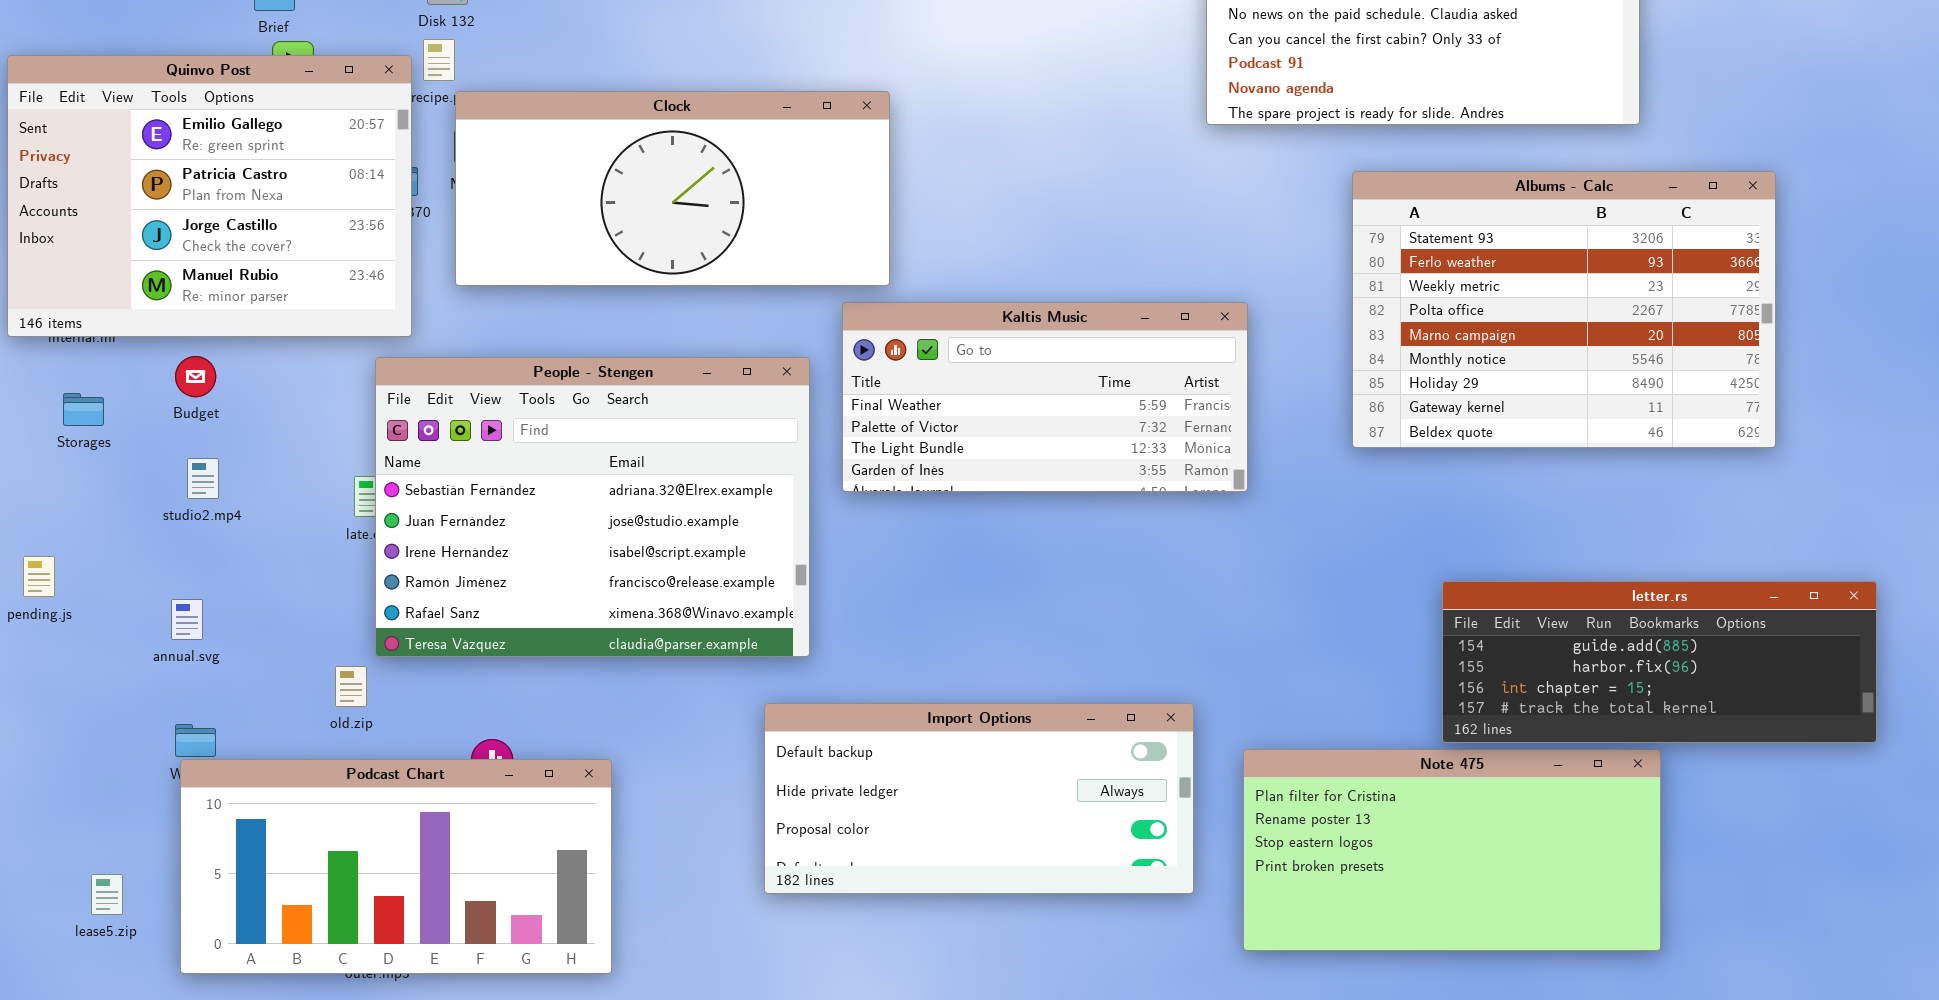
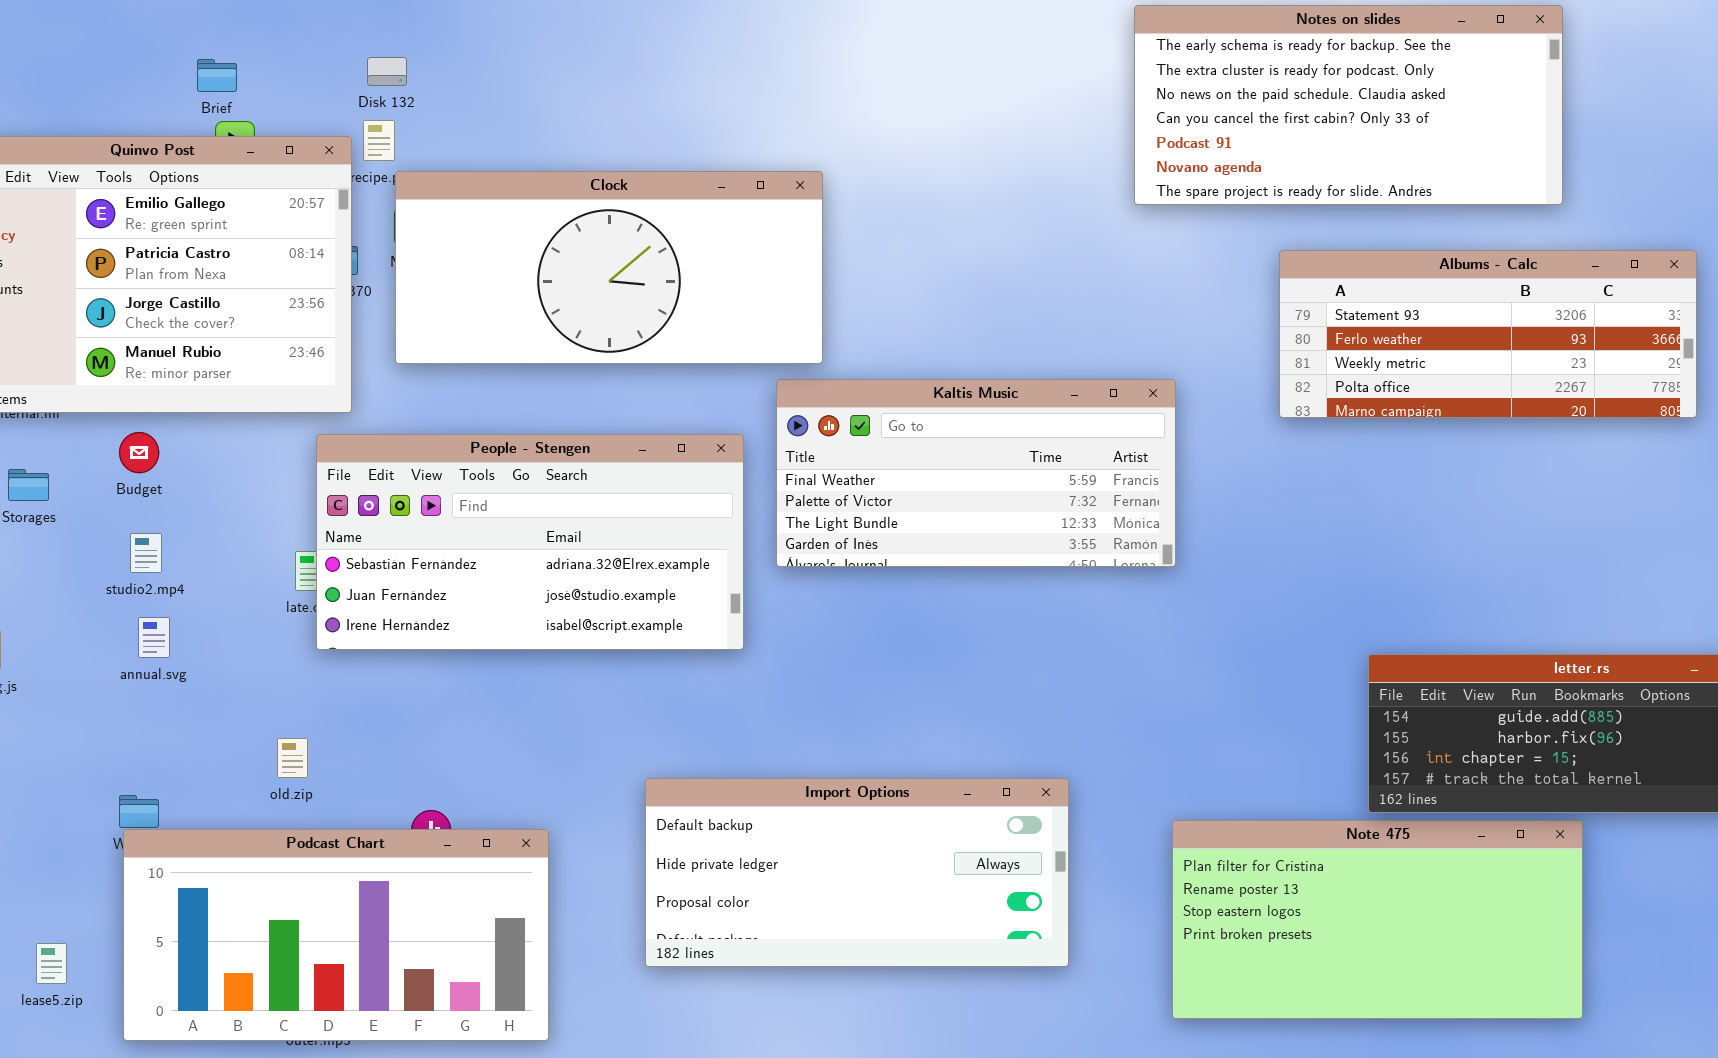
Albums - Calc: [1352,171,1776,448] -> [1279,250,1697,418], resized
People - Stengen: [375,357,810,657] -> [316,434,744,650], resized
annual.svg: [171,599,203,640] -> [138,617,170,658], moved
Import Options: [764,703,1194,894] -> [645,778,1069,967], moved

